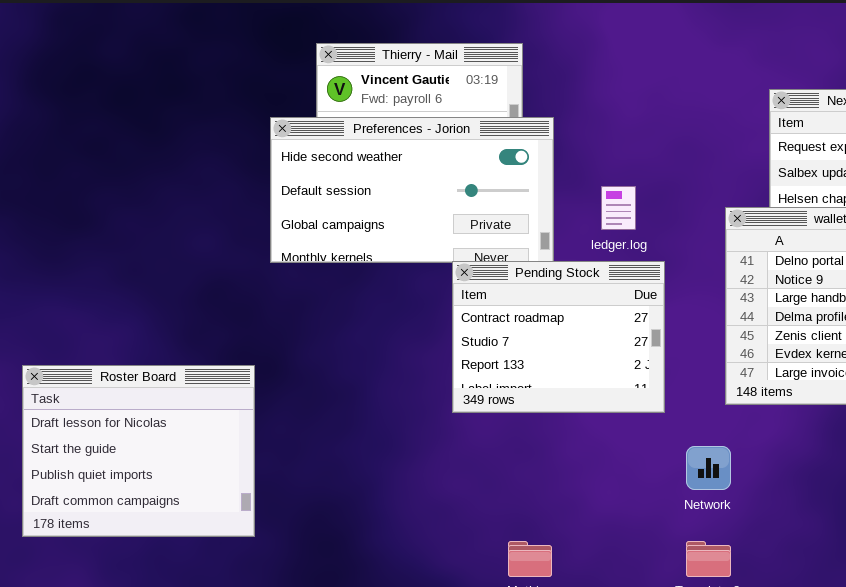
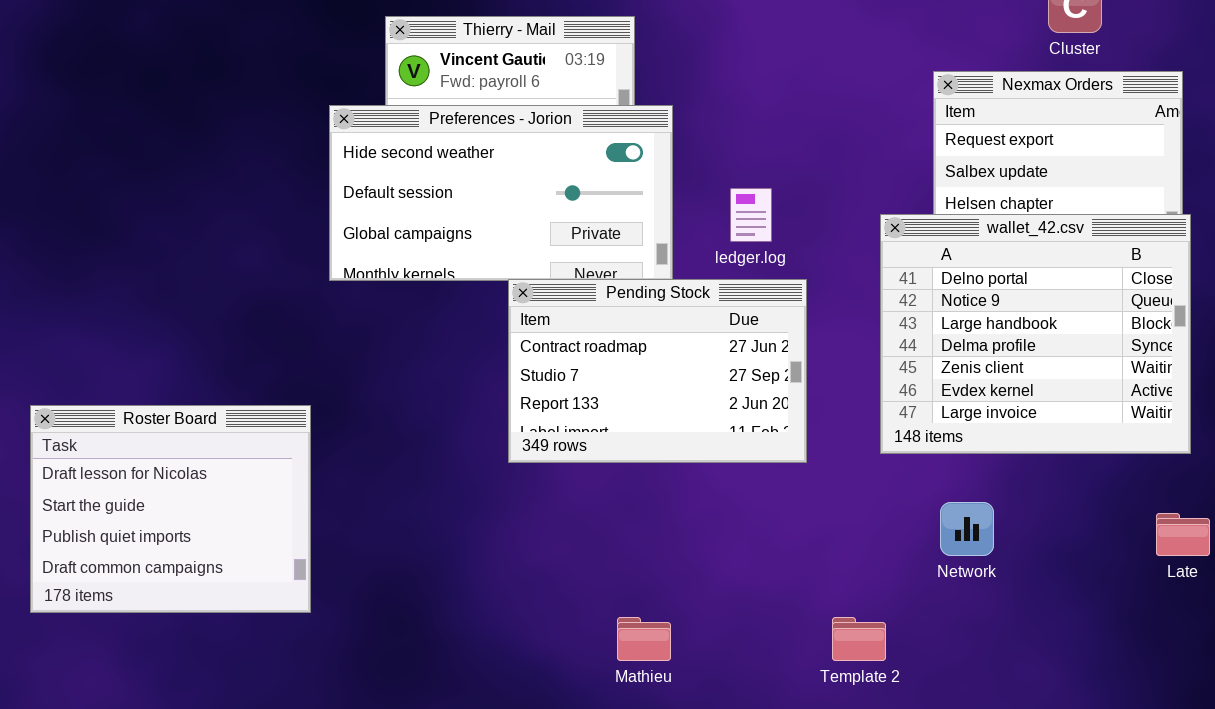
Pending Stock: [452,261,665,413] -> [508,279,807,463], resized
Network: [686,446,731,490] -> [940,502,994,556], moved

